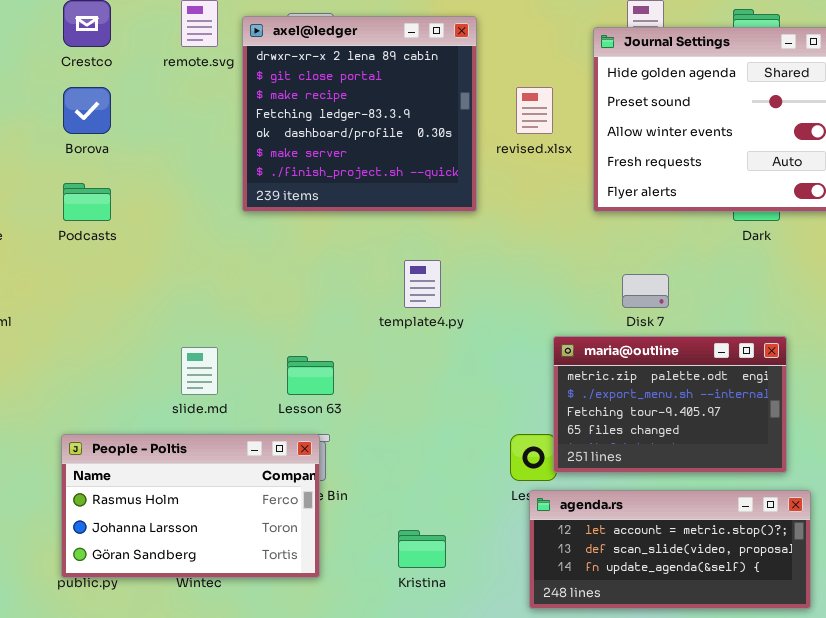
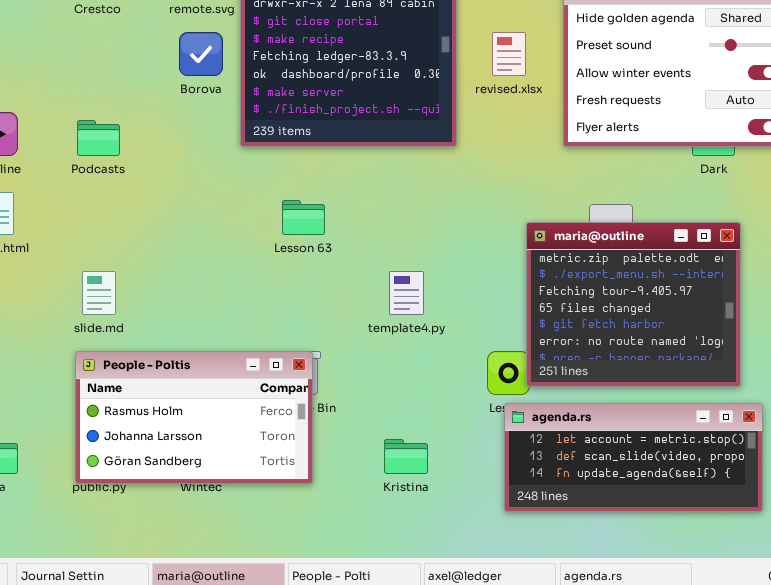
Borova: [63,87,111,134] -> [179,32,223,76], moved
template4.py: [404,260,441,308] -> [389,271,424,315], moved
maria@outline: [553,336,787,473] -> [526,222,741,387], resized
slide.md: [181,347,218,395] -> [82,271,116,315], moved
Lesson 63: [287,356,334,395] -> [282,200,325,235], moved

